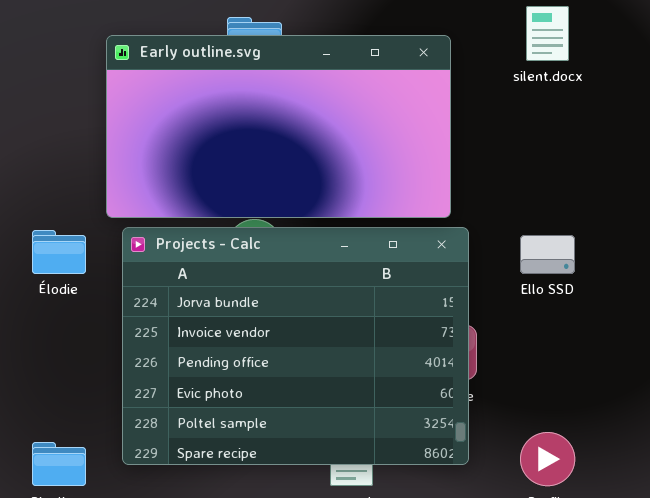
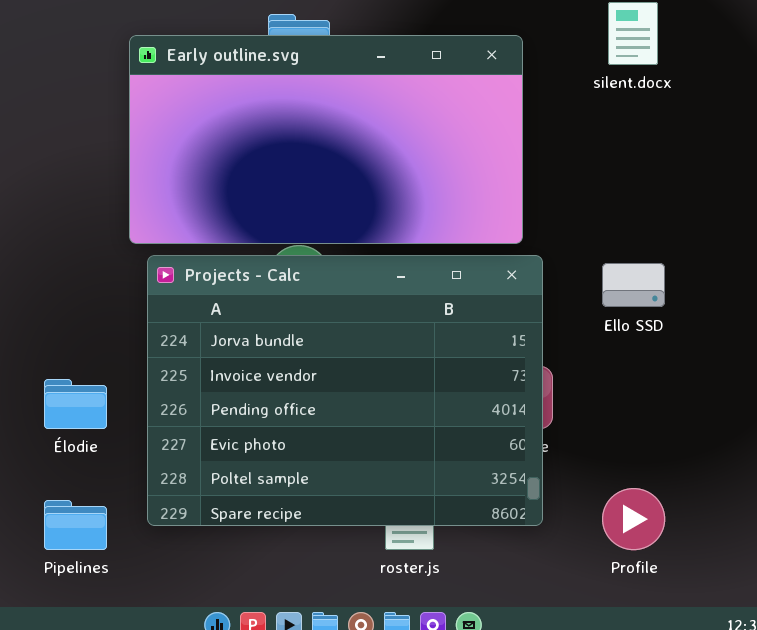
Élodie: [32,230,86,274] -> [44,379,107,429], moved

